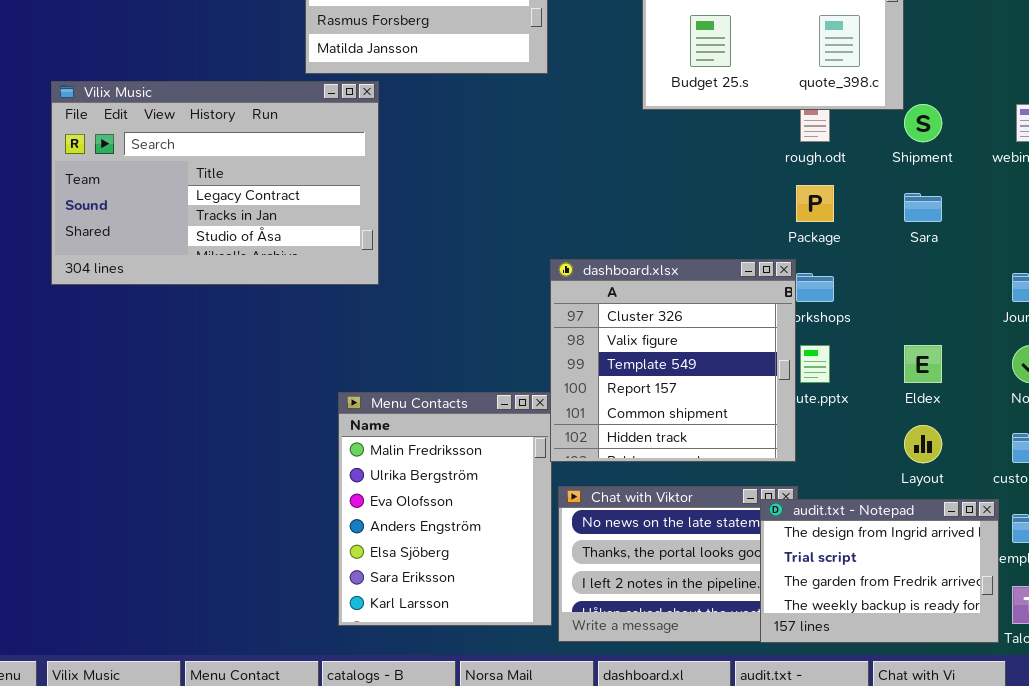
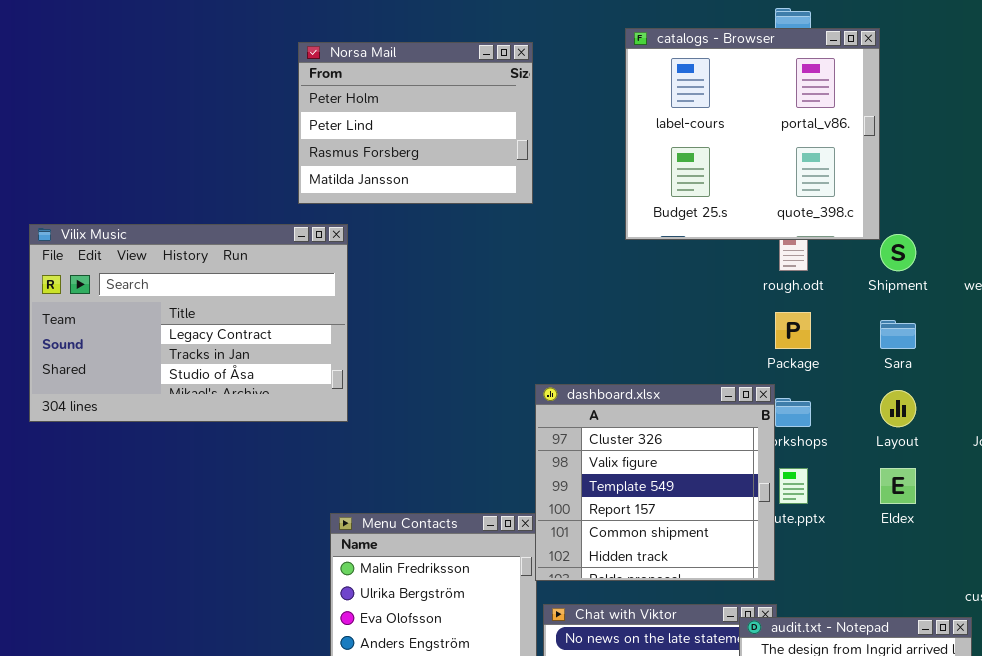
Vilix Music: [51,81,379,285] -> [29,224,348,422], moved
Layout: [904,425,942,463] -> [880,390,916,427], moved

